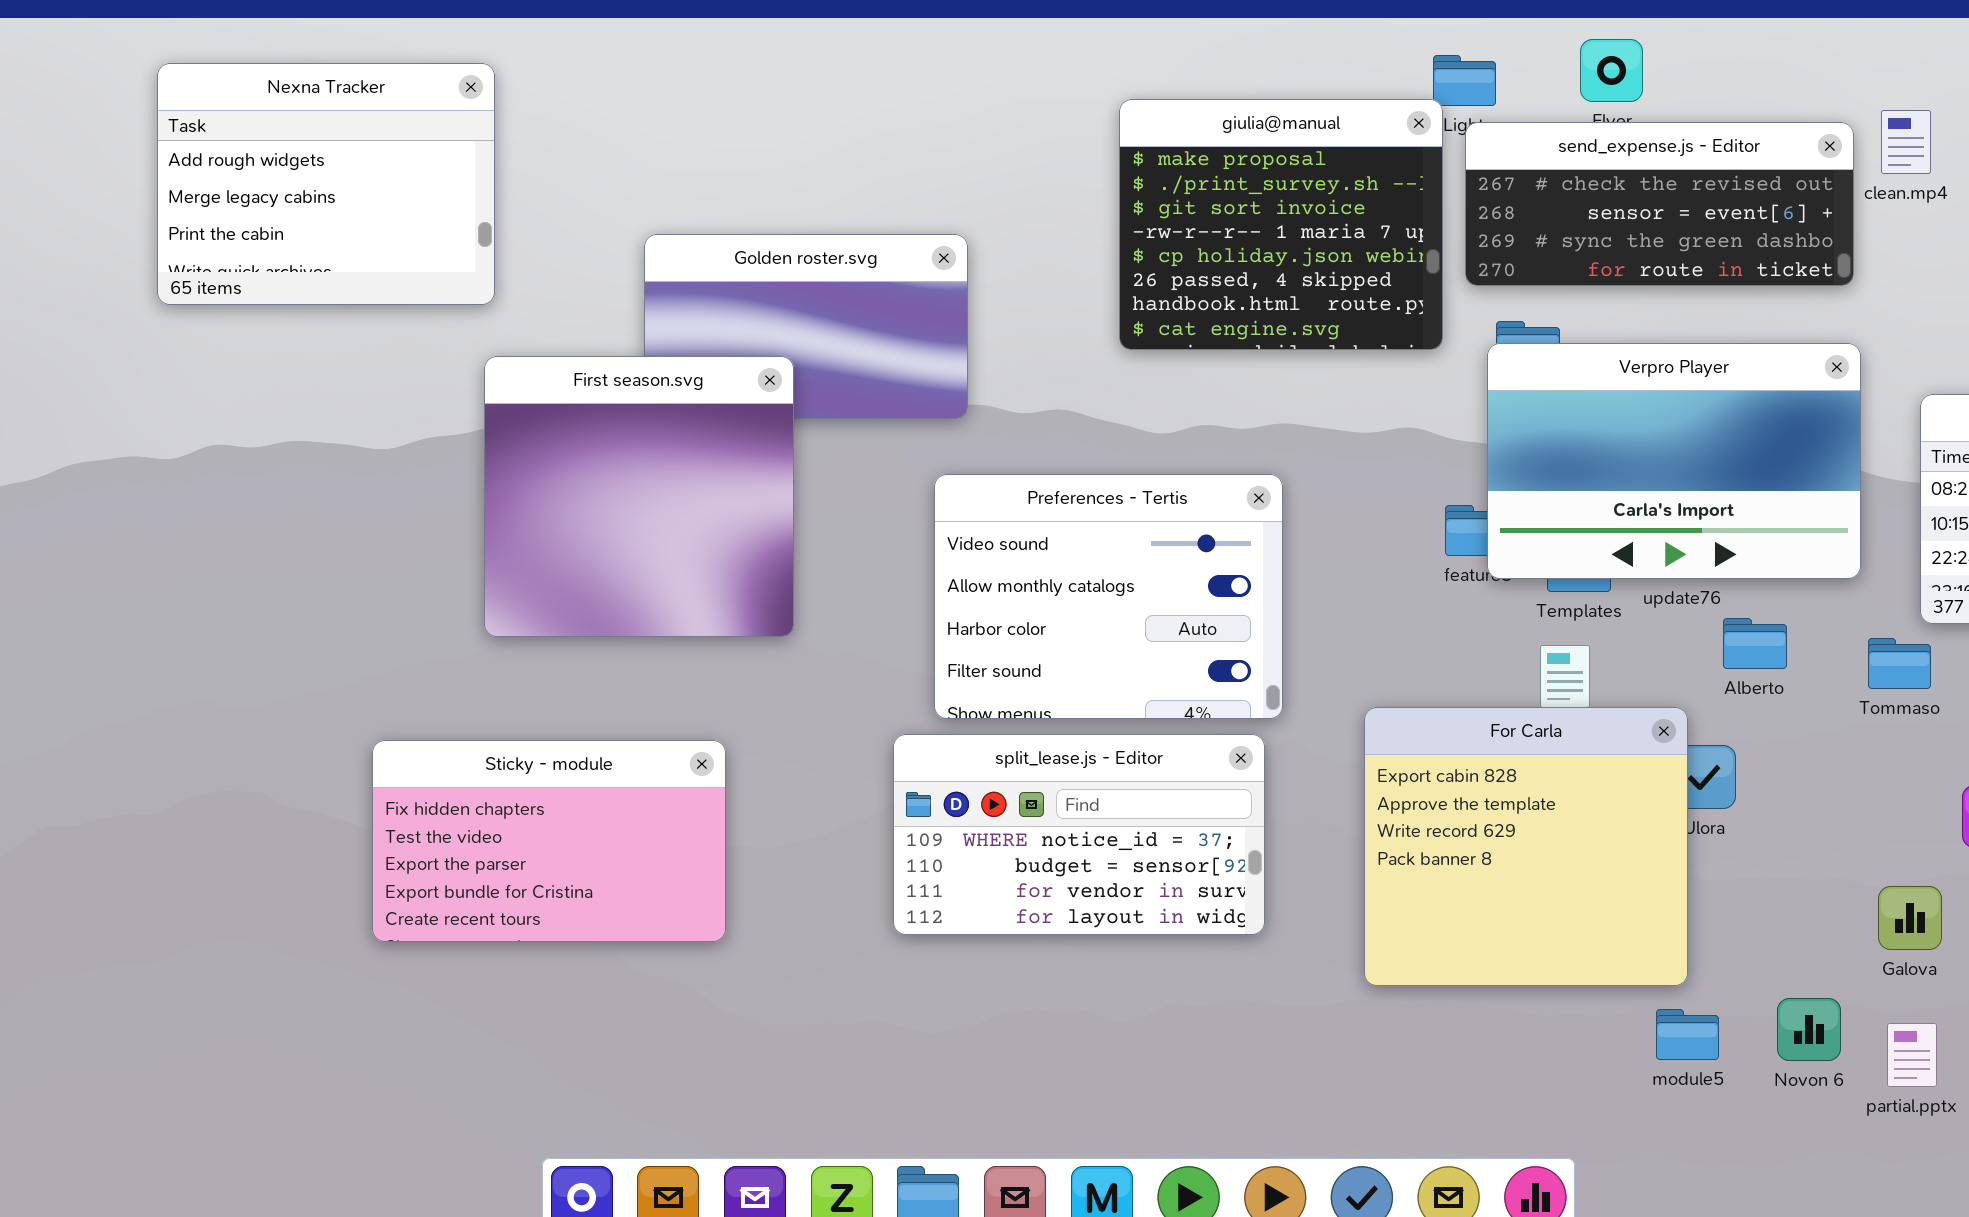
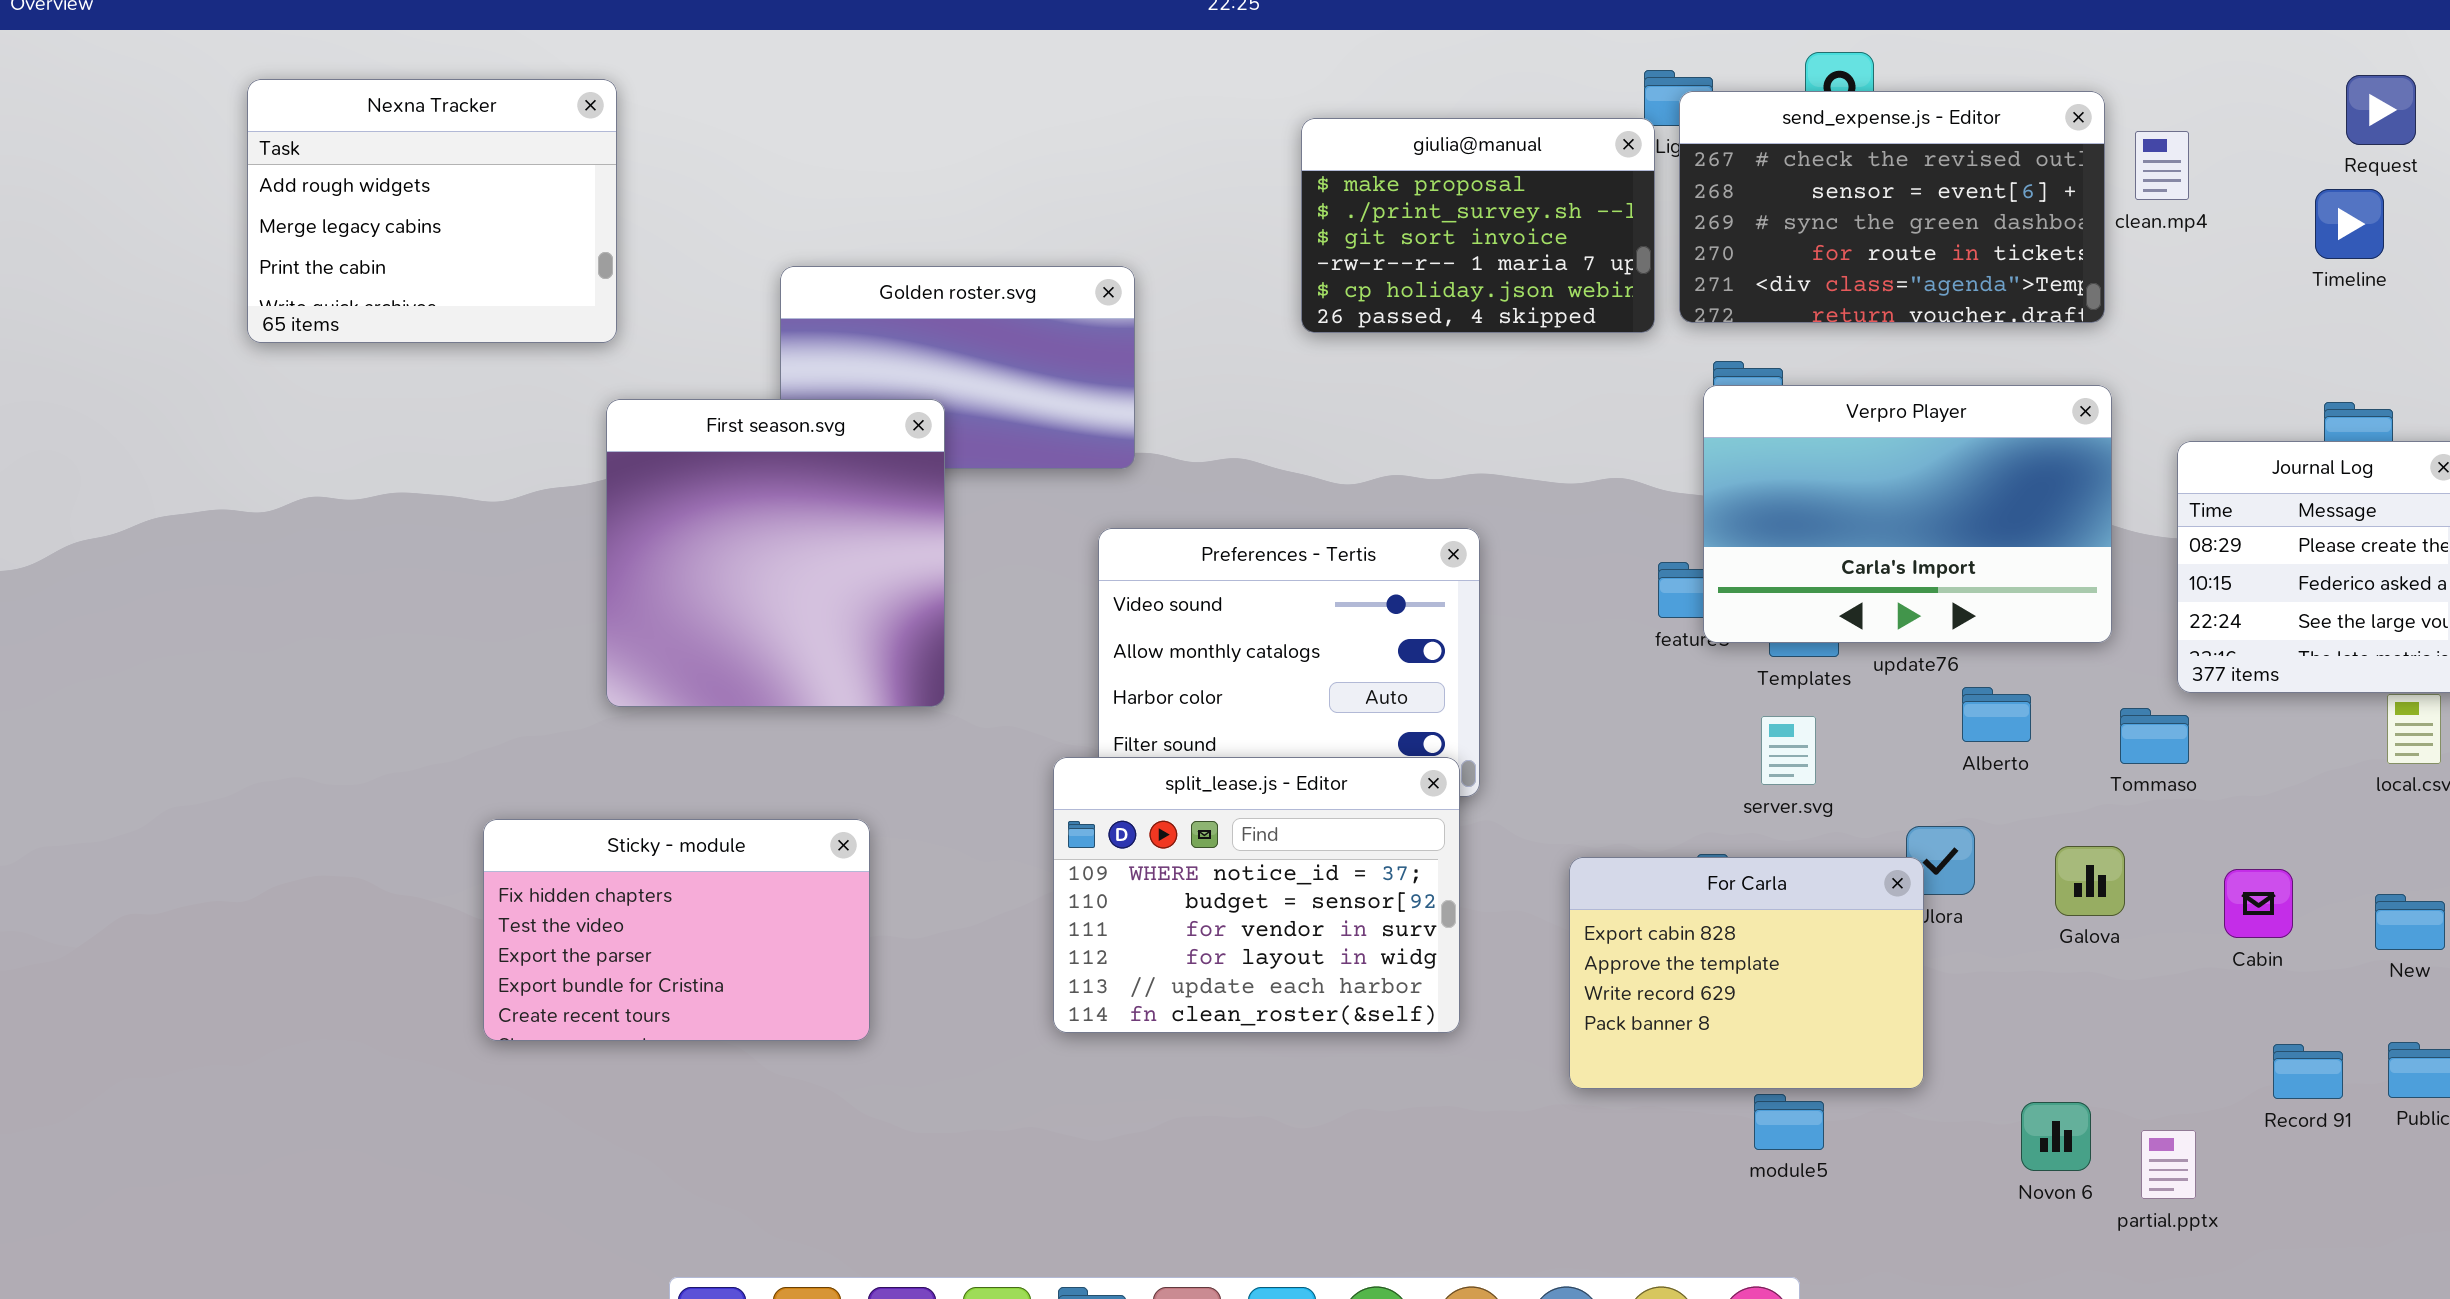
giulia@manual: [1119,99,1443,350] -> [1301,118,1655,333], resized
send_expense.js - Editor: [1465,122,1854,286] -> [1679,91,2105,323], resized
For Carla: [1364,707,1688,986] -> [1569,857,1924,1089], resized
split_lease.js - Editor: [893,734,1265,935] -> [1053,757,1460,1033], resized
Galova: [1878,886,1942,950] -> [2055,846,2125,916], moved
module5: [1656,1009,1719,1060] -> [1754,1094,1824,1150], moved

